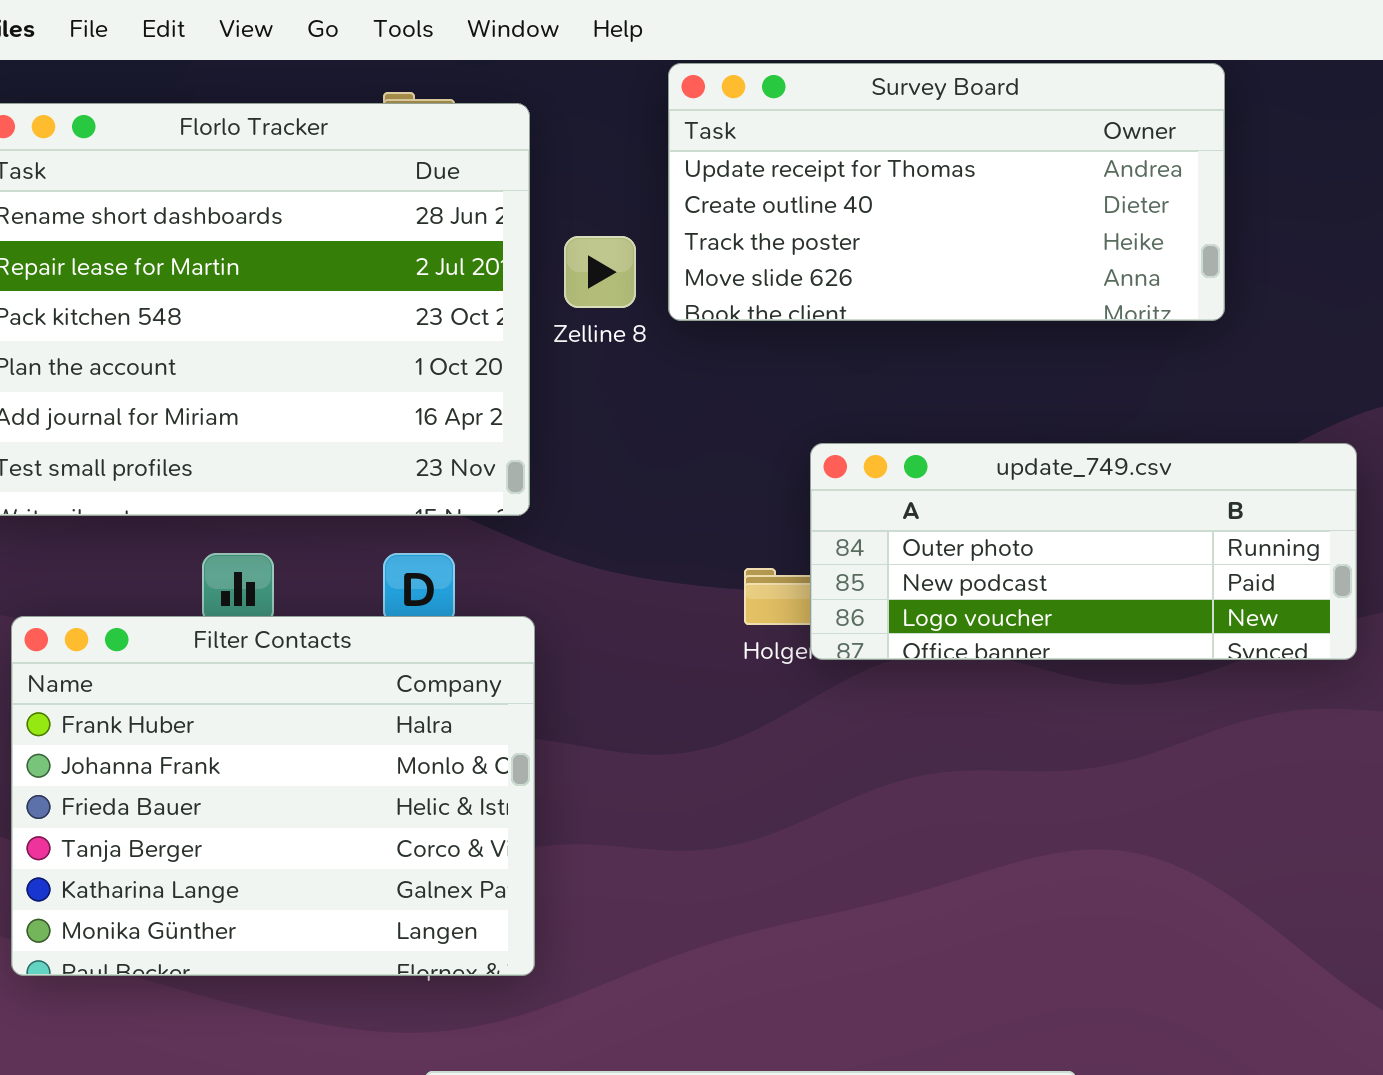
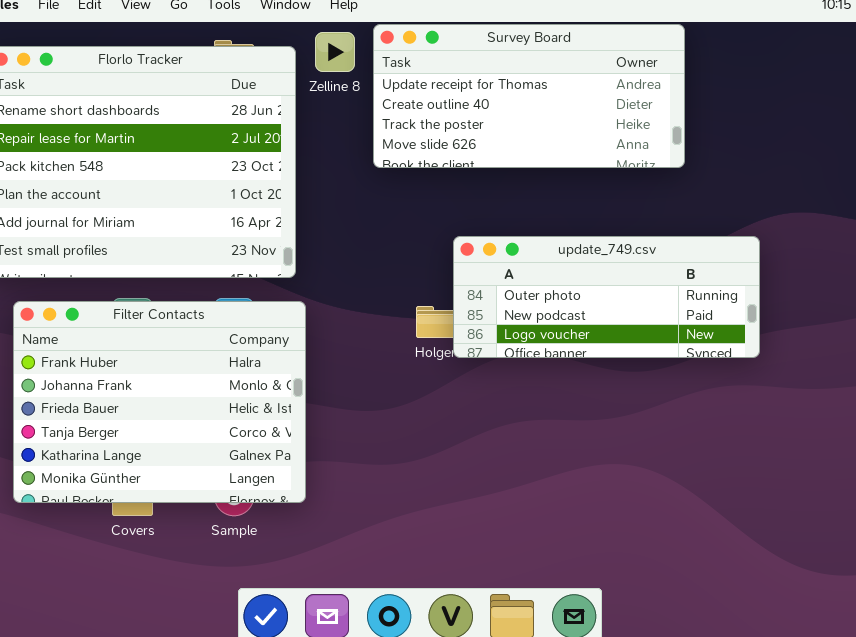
Zelline 8: [564,236,636,308] -> [315,32,355,72], moved
Filter Contacts: [11,616,535,976] -> [13,301,306,503], moved

